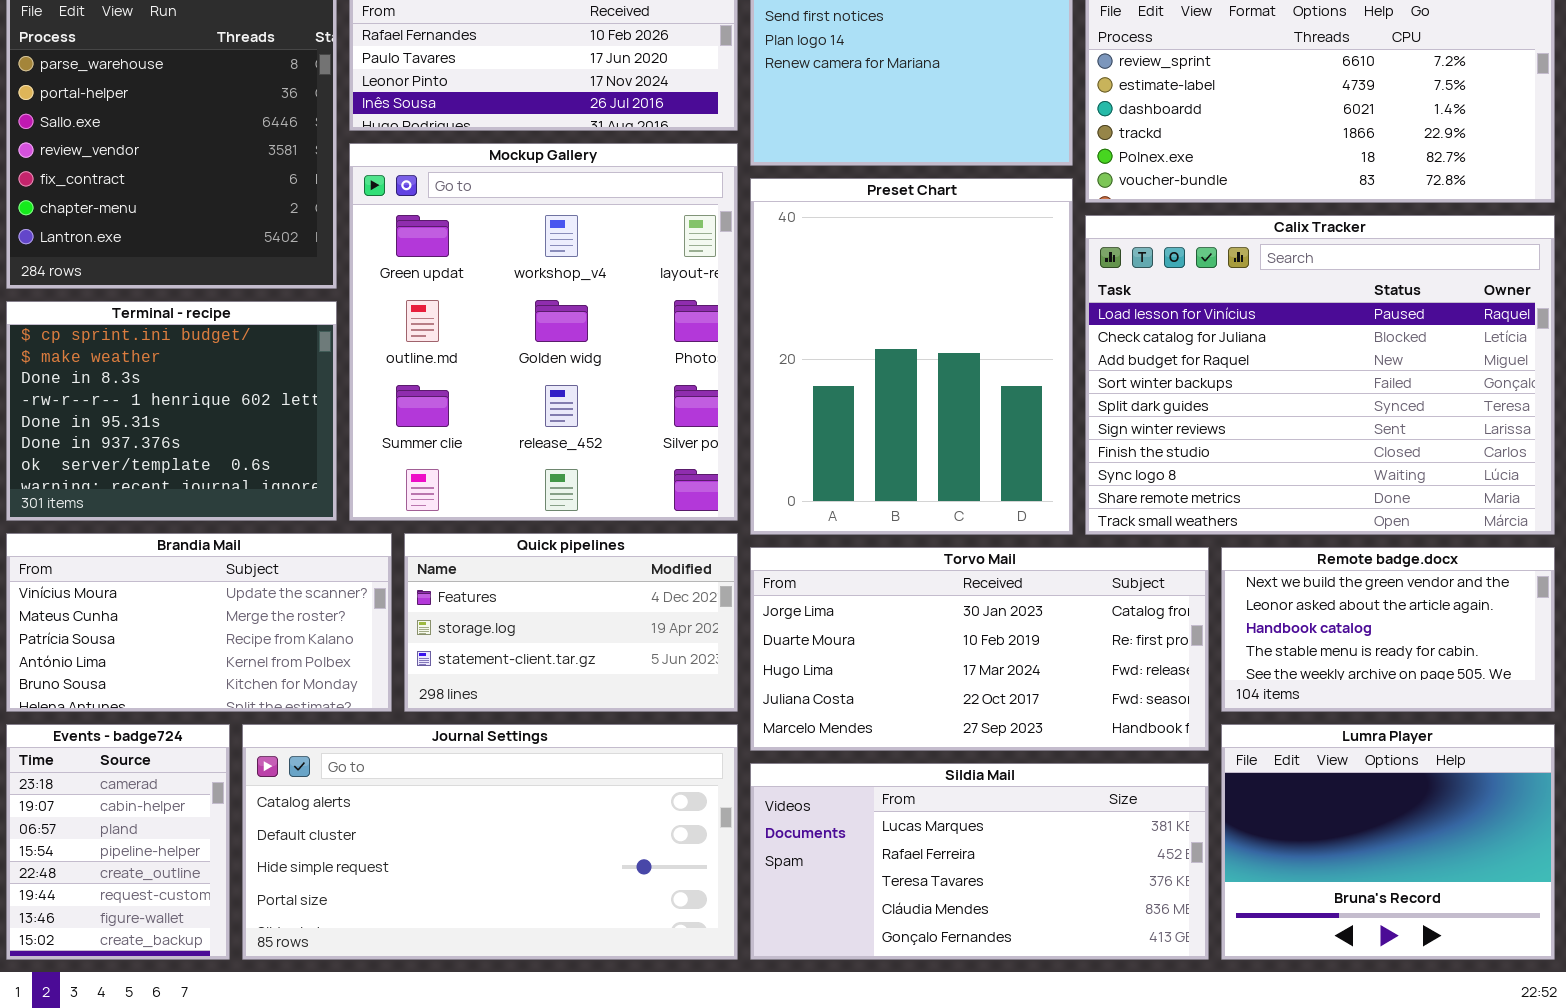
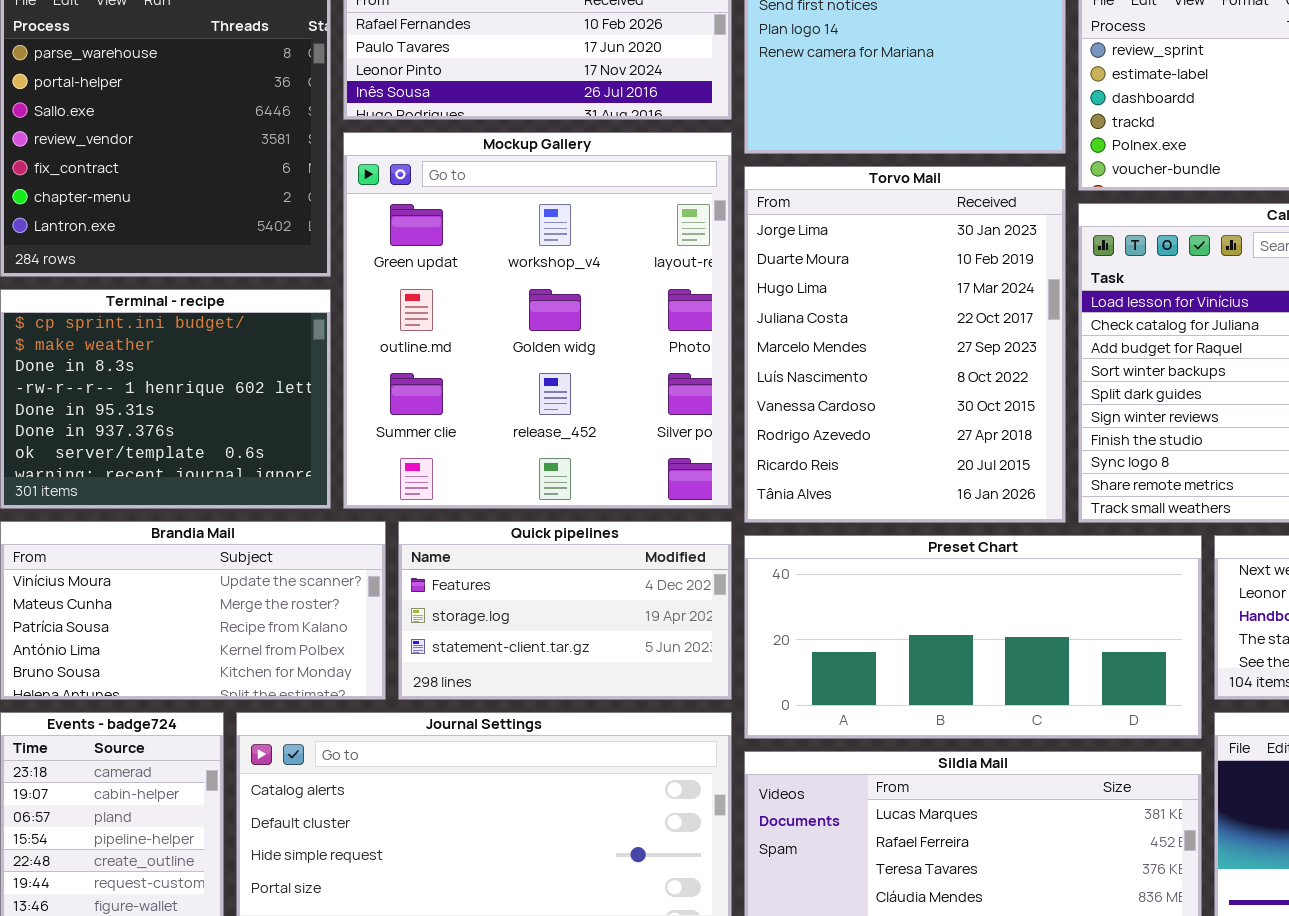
Preset Chart: [750,178,1073,535] -> [744,535,1202,739], moved, resized
Torvo Mail: [750,547,1209,751] -> [744,166,1066,523], moved, resized

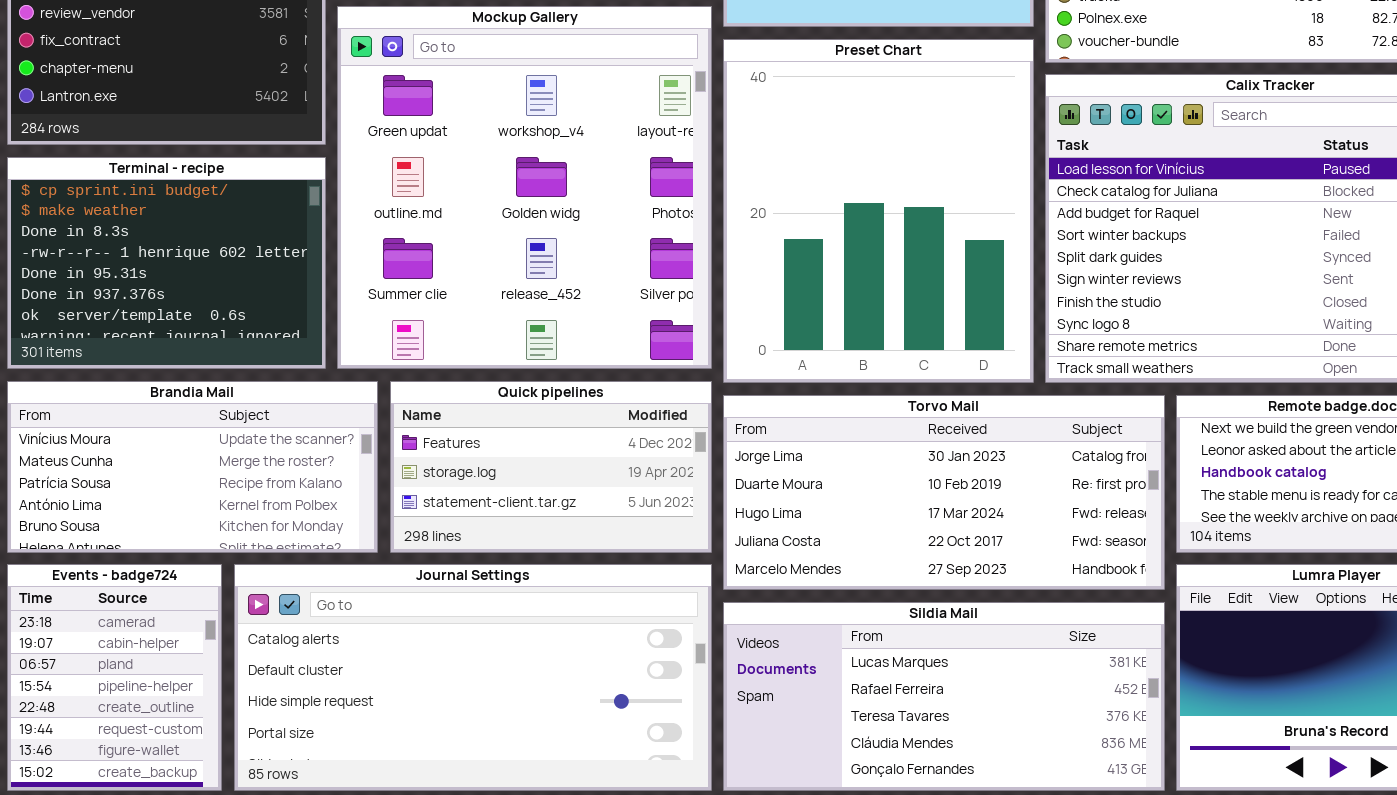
Torvo Mail: [744,166,1066,523] -> [723,395,1165,590], moved, resized
Preset Chart: [744,535,1202,739] -> [723,39,1034,383], moved, resized

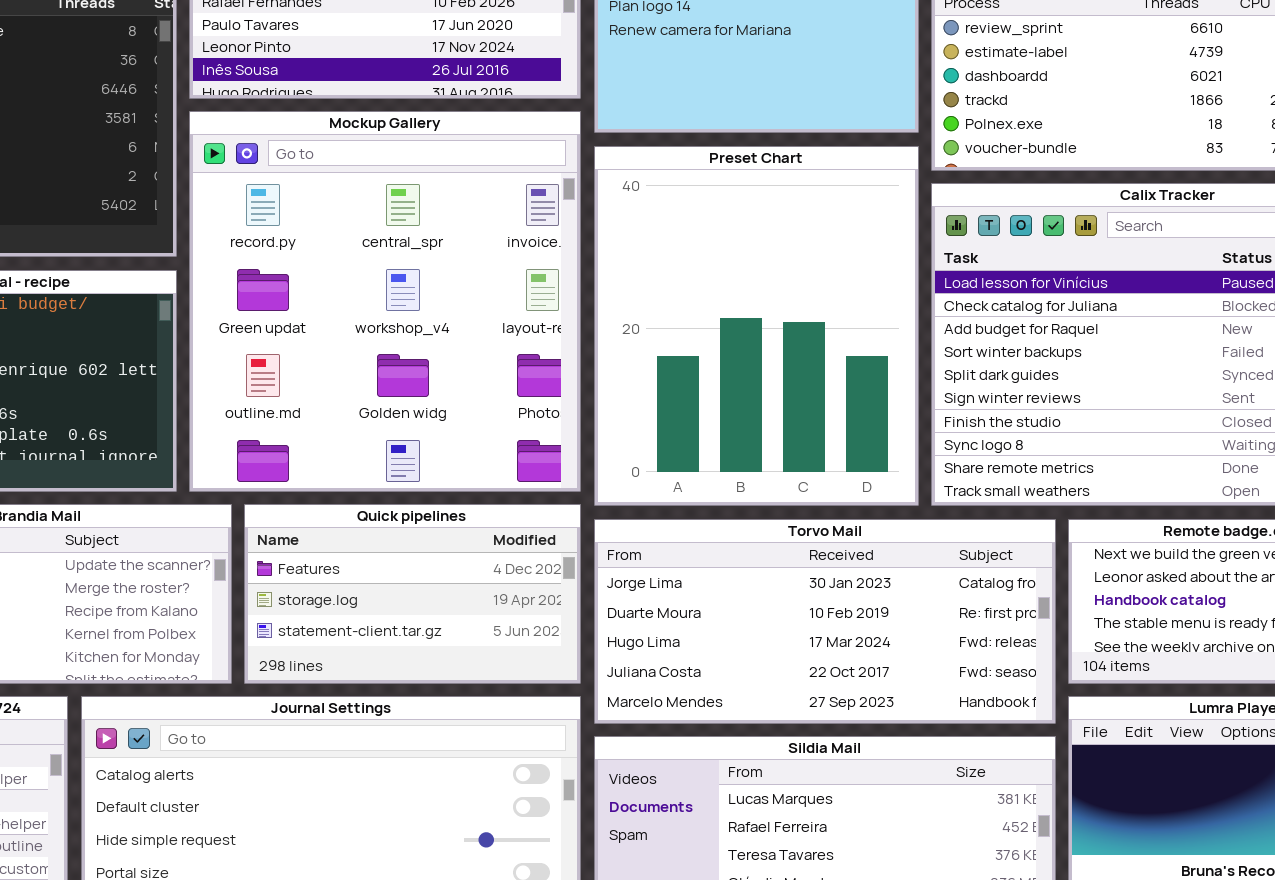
Mockup Gallery: [337,6,712,369] -> [189,111,581,492], scrolled up 1 row

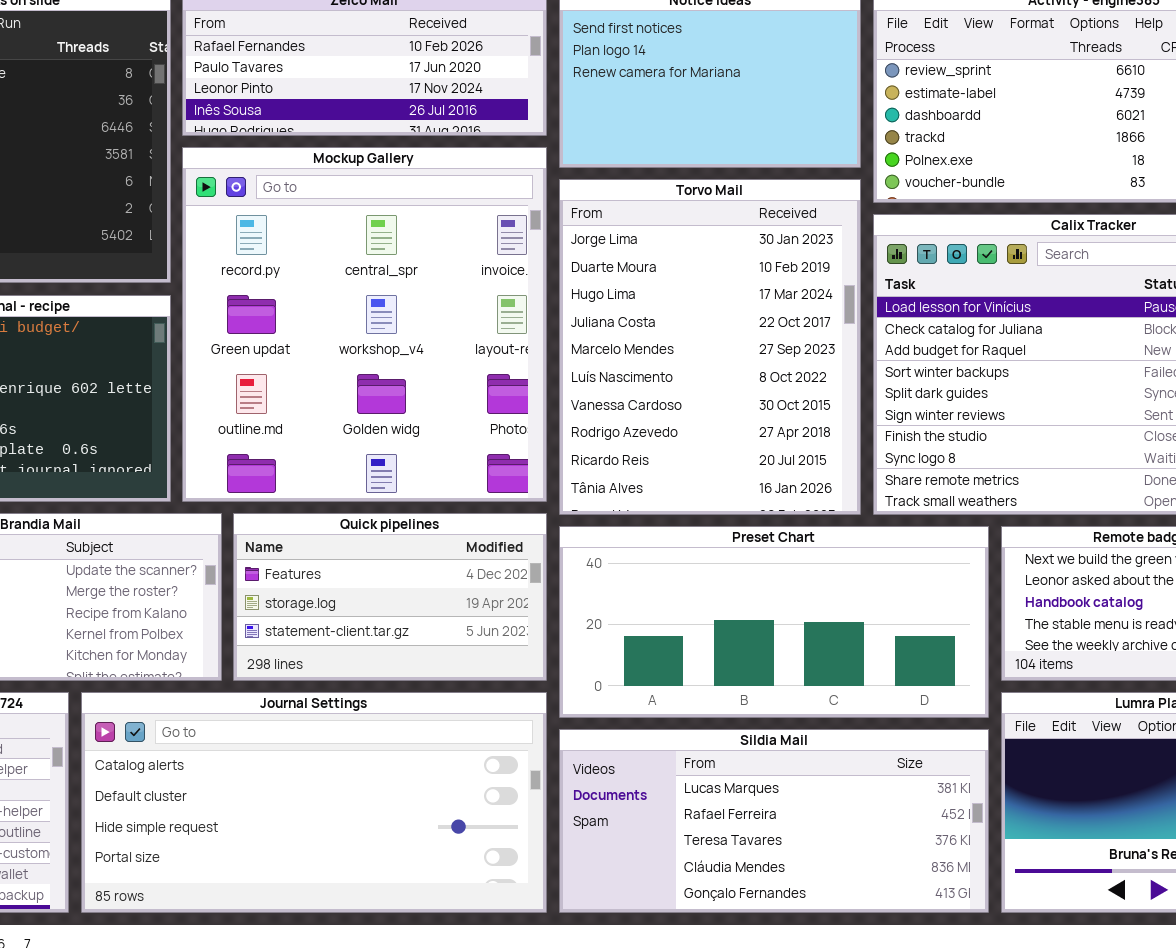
Preset Chart: [594,146,919,506] -> [559,526,989,718], moved, resized
Torvo Mail: [594,519,1056,724] -> [559,179,861,515], moved, resized

